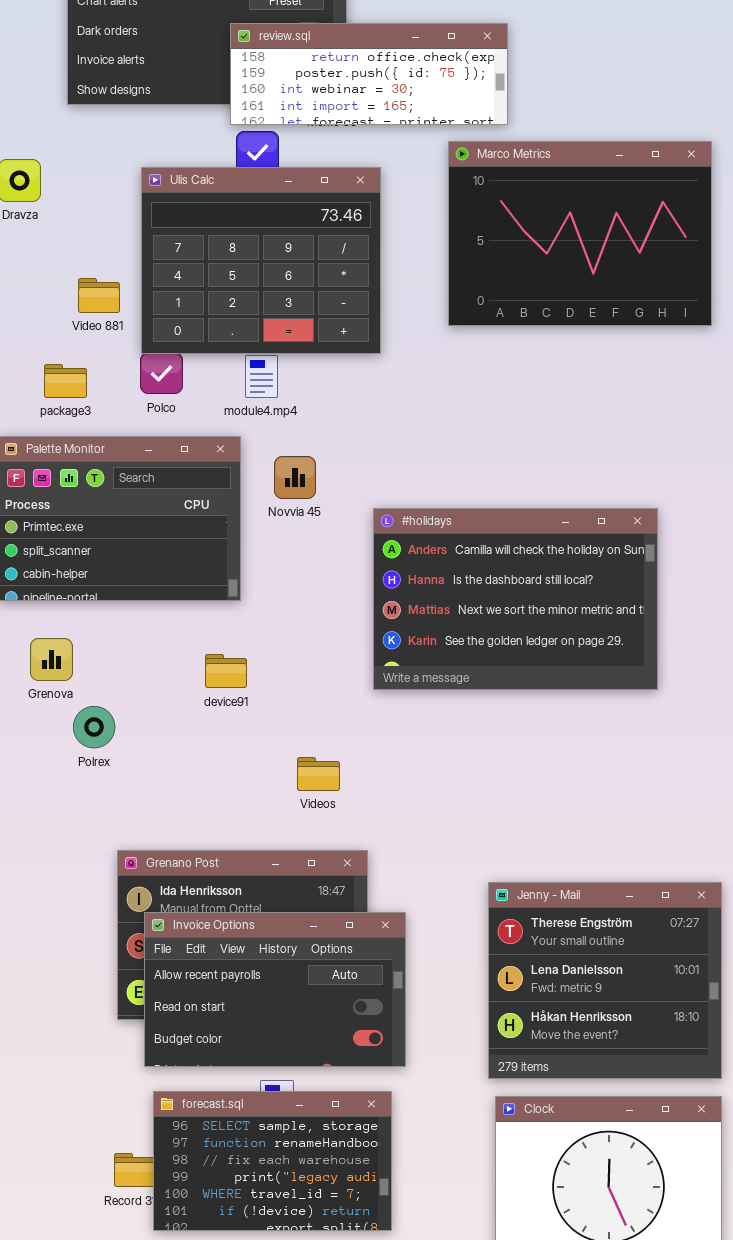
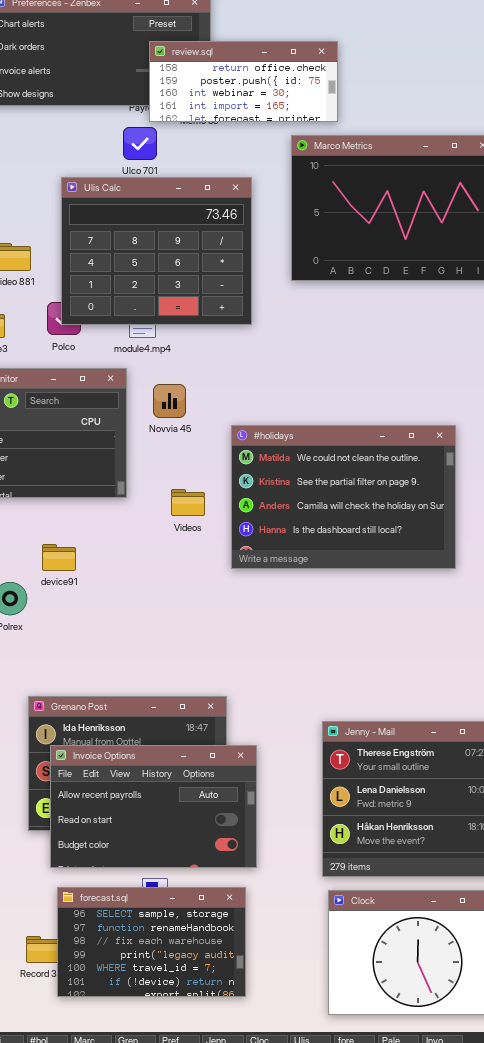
review.sql: [230,23,508,125] -> [149,41,338,122], resized
Ulis Calc: [141,167,381,354] -> [61,177,252,325], moved
#holidays: [373,508,658,690] -> [231,425,456,569], scrolled up 2 rows
device91: [205,654,247,688] -> [42,544,76,571], moved
Videos: [297,757,340,791] -> [171,489,205,516], moved

